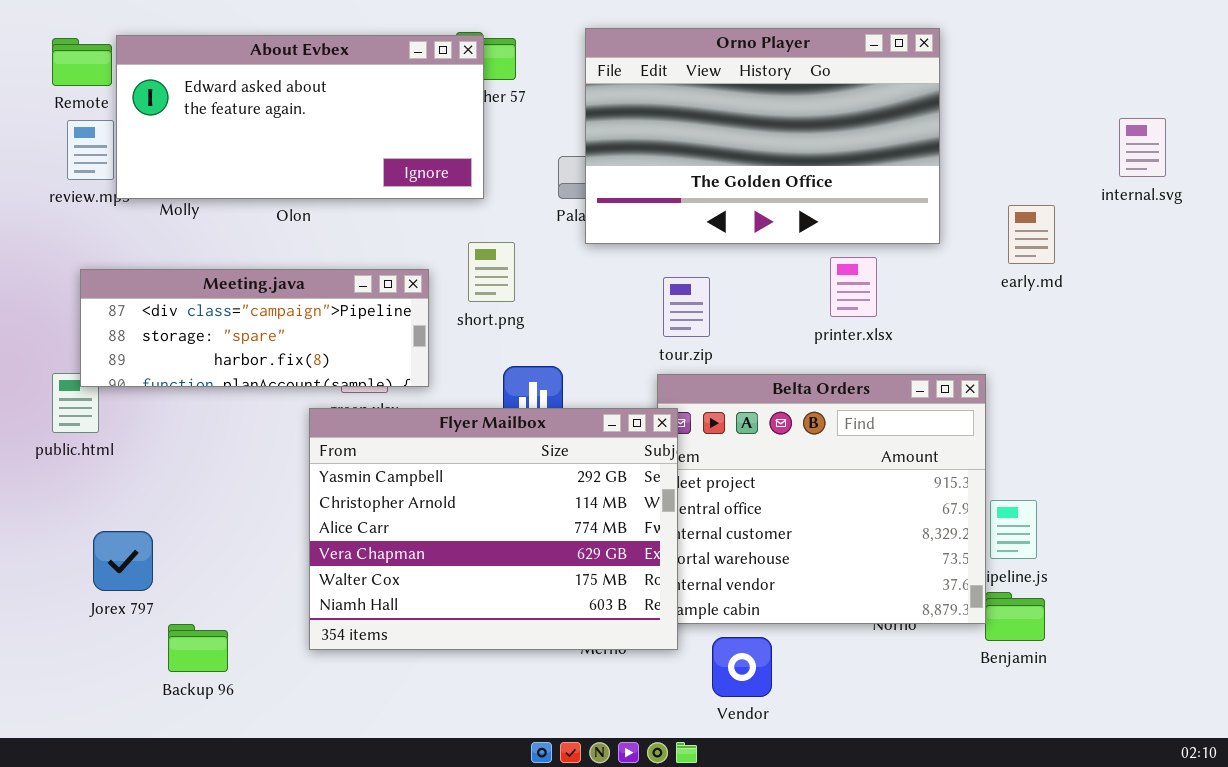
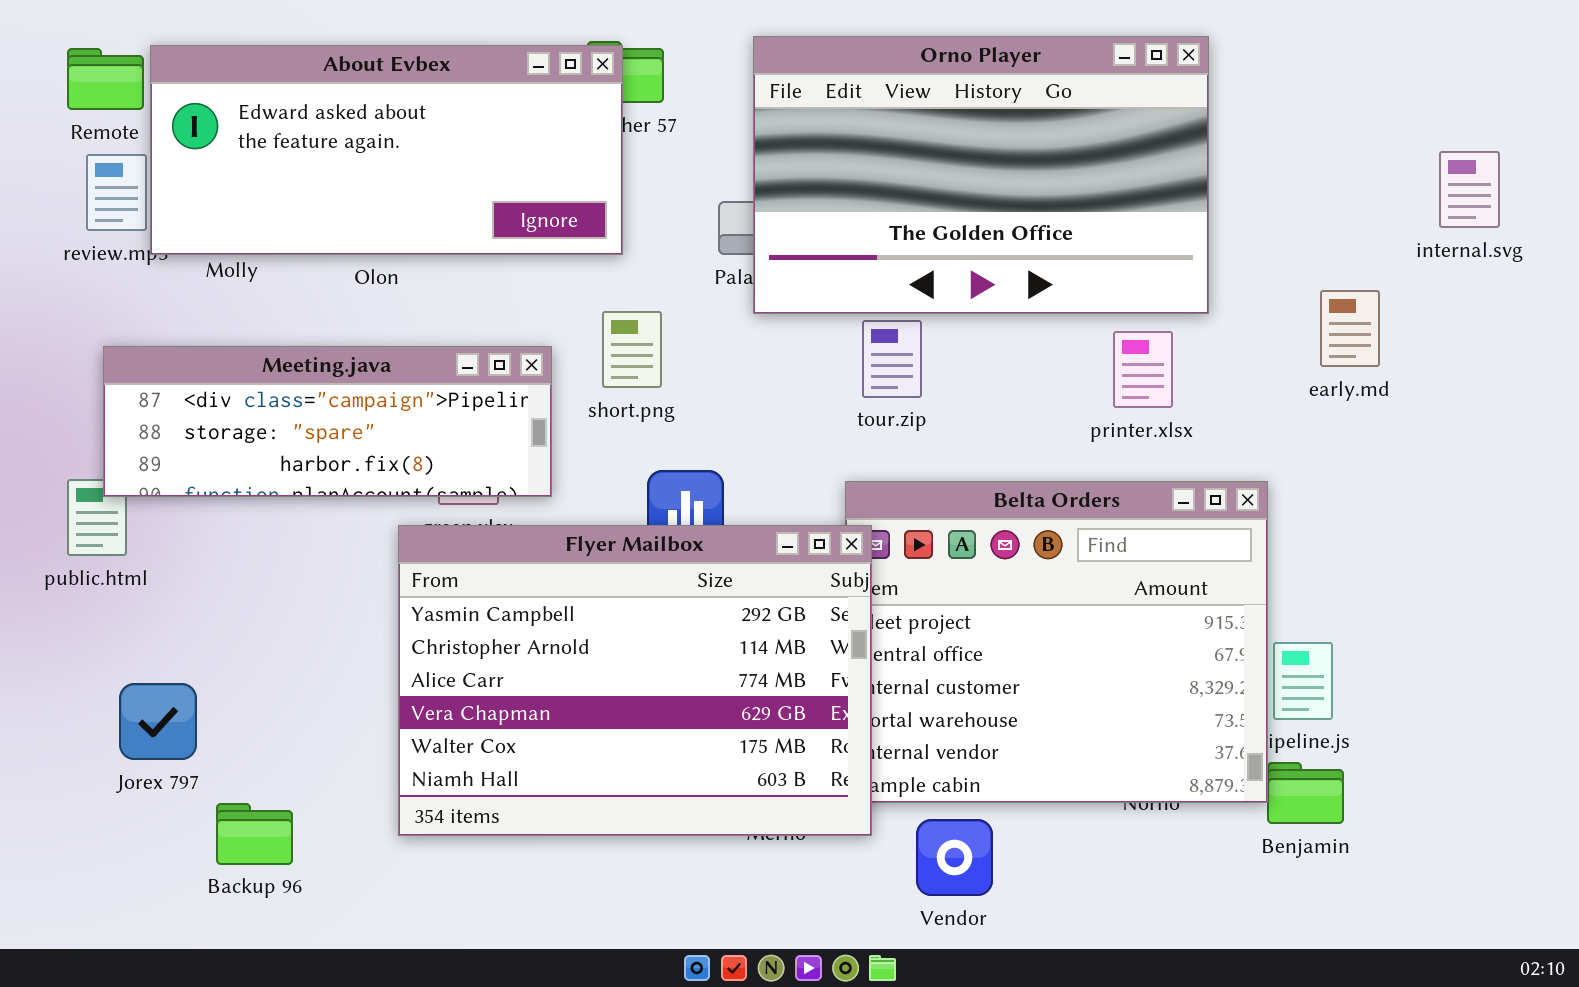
early.md: [1008,205,1055,264] -> [1320,290,1380,367], moved
printer.xlsx: [830,257,877,317] -> [1113,331,1173,408], moved
tour.zip: [663,277,710,337] -> [862,320,922,398], moved

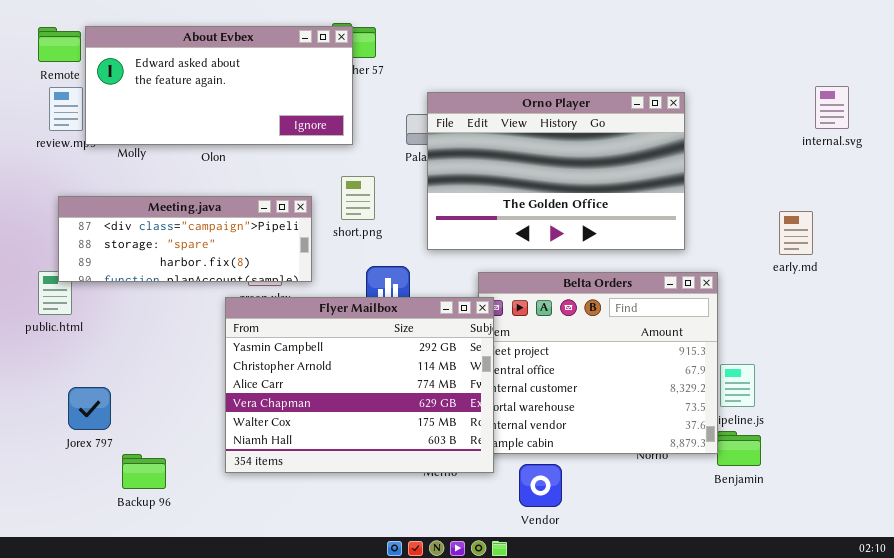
Orno Player: [753,36,1209,314] -> [427,92,685,250], moved
early.md: [1320,290,1380,367] -> [779,211,813,255], moved

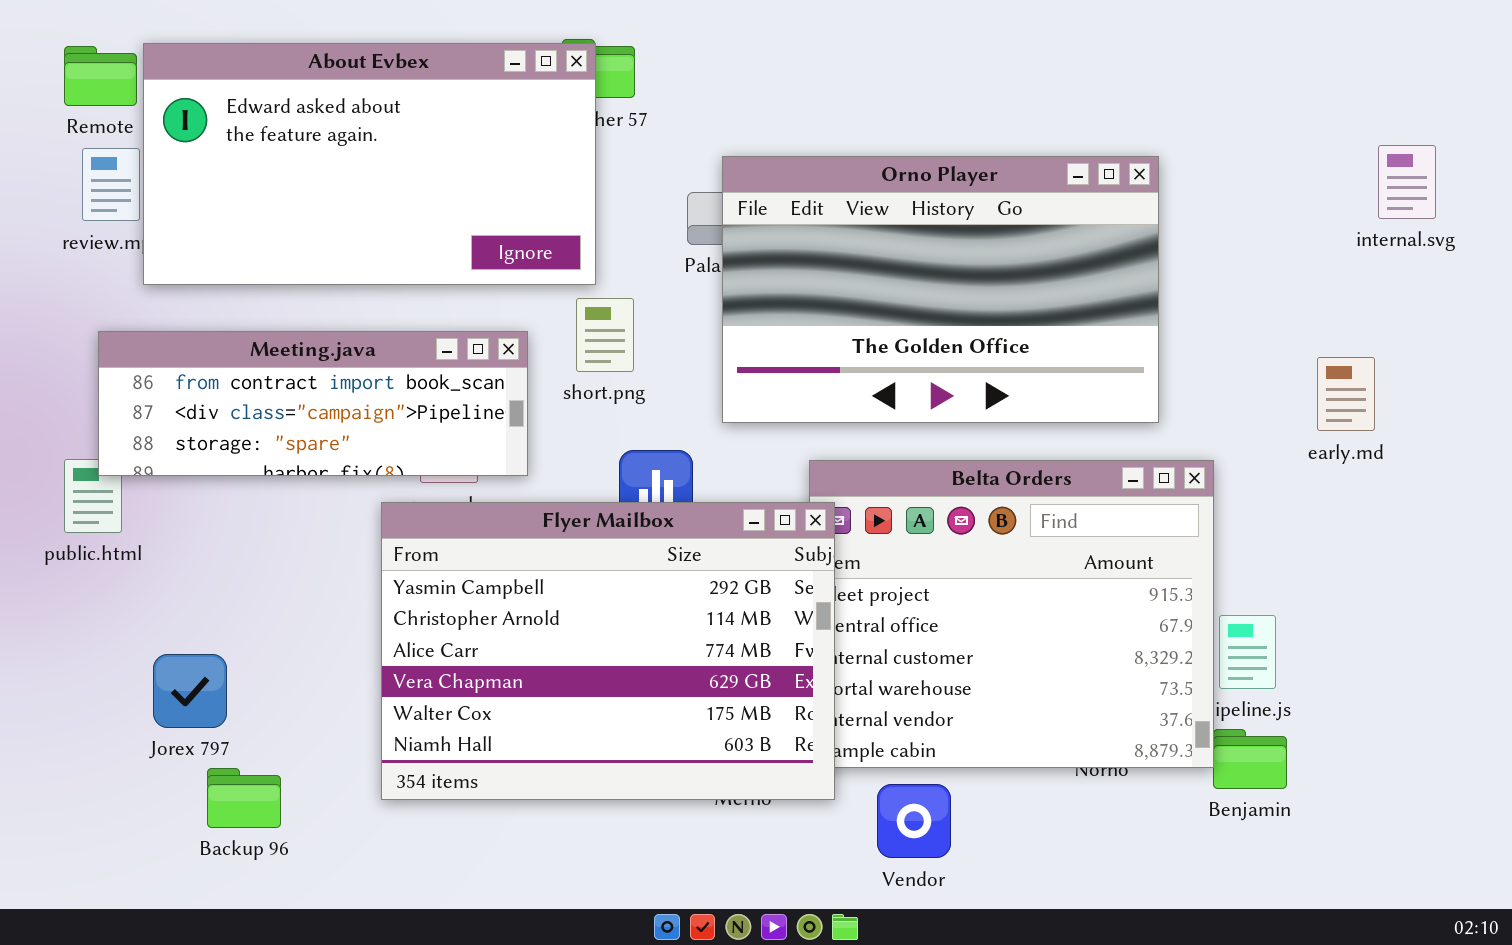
About Evbex: [85,26,353,145] -> [143,43,596,285], resized
Meeting.java: [58,196,312,282] -> [98,331,528,476], scrolled up 1 row
Jorex 797: [68,387,111,430] -> [153,654,227,728], moved

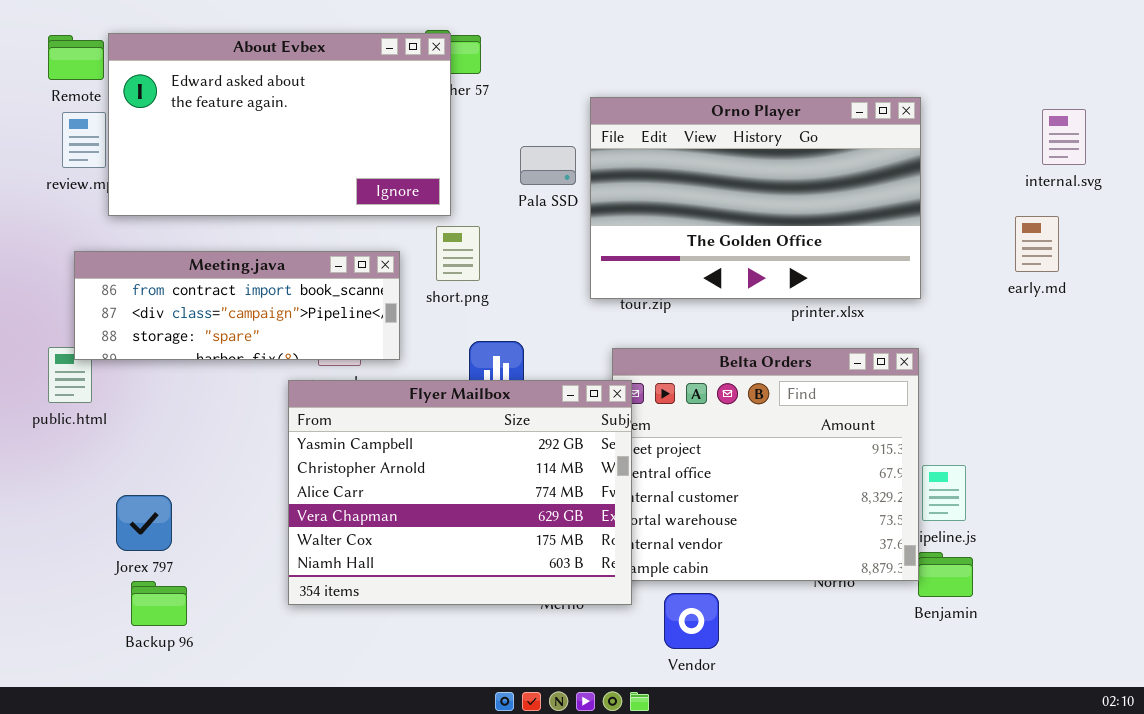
Orno Player: [722,156,1159,423] -> [590,97,921,299], moved
early.md: [1317,357,1375,431] -> [1015,216,1059,272], moved
Backup 96: [207,768,281,828] -> [131,581,187,626], moved

